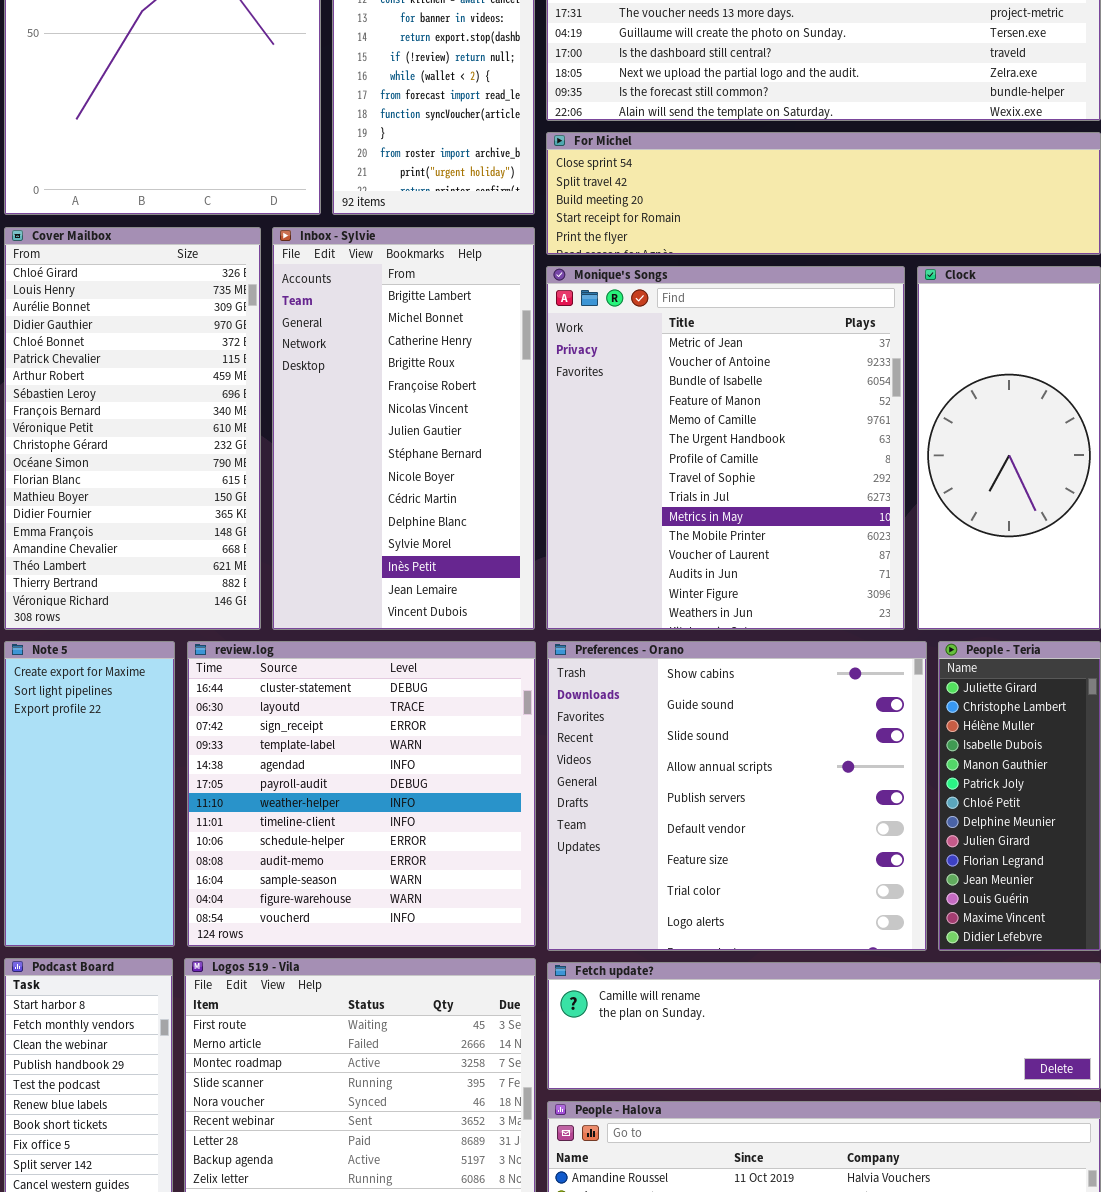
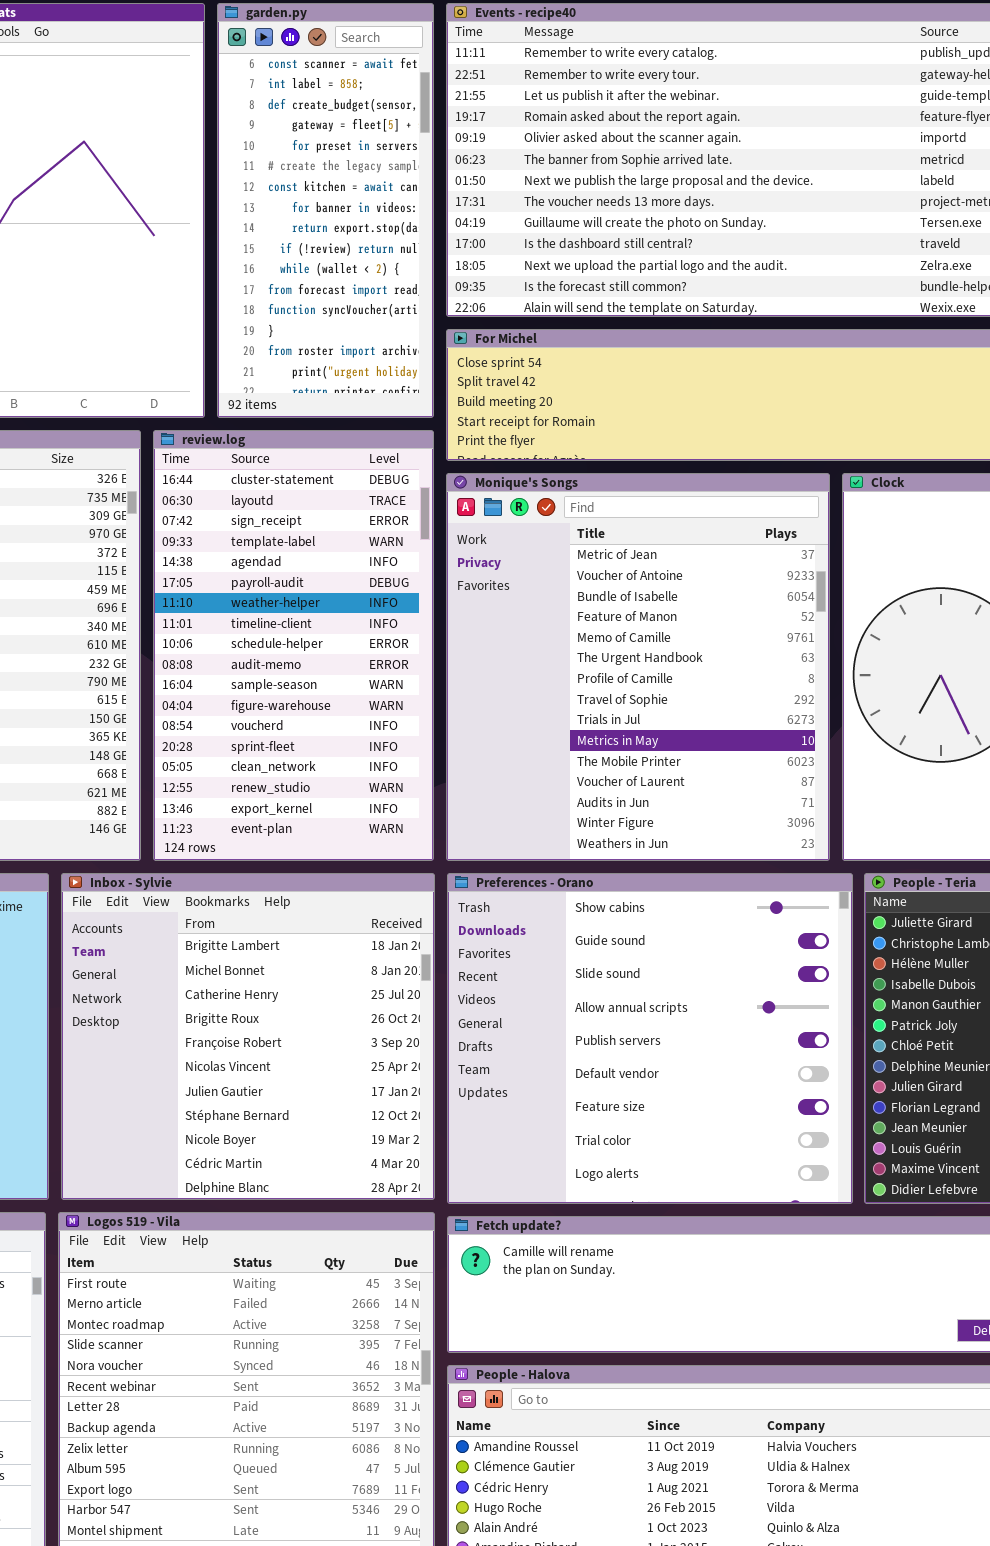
Inbox - Sylvie: [272,227,535,630] -> [61,873,435,1200], moved, resized
review.log: [187,641,536,947] -> [153,430,434,861], moved, resized

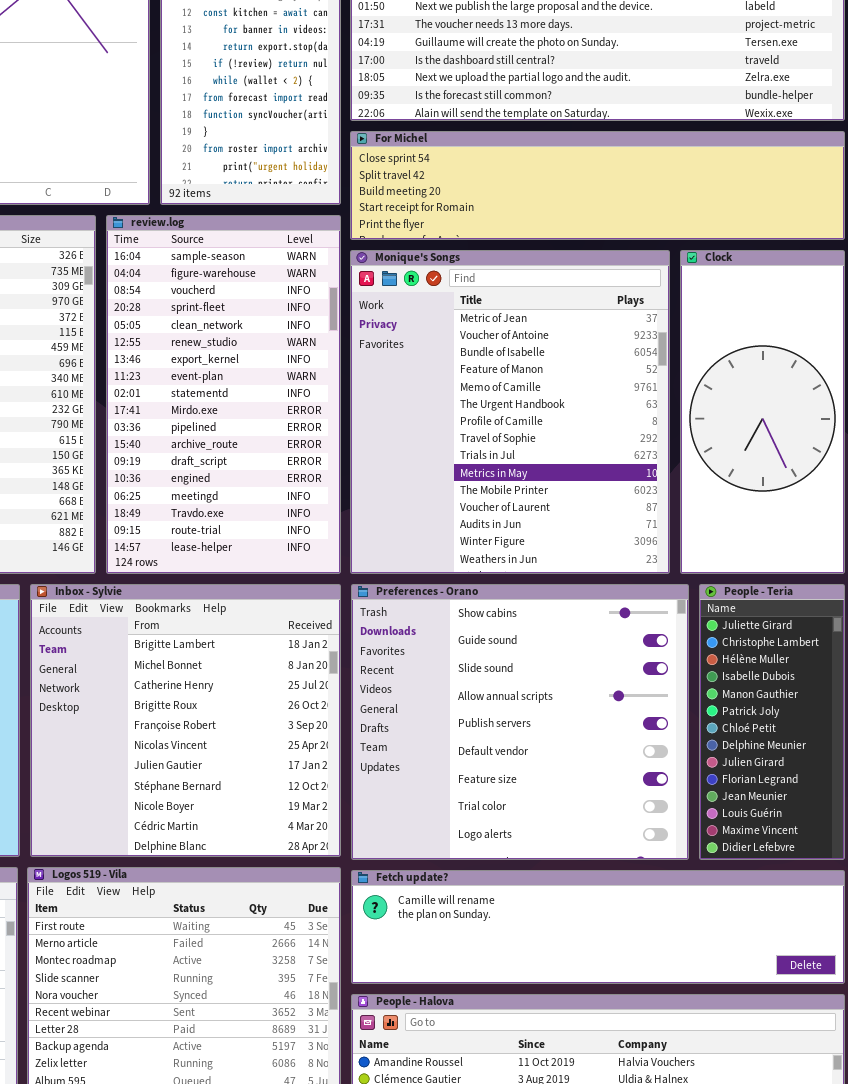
review.log: [153,430,434,861] -> [106,215,341,574], scrolled down 10 rows

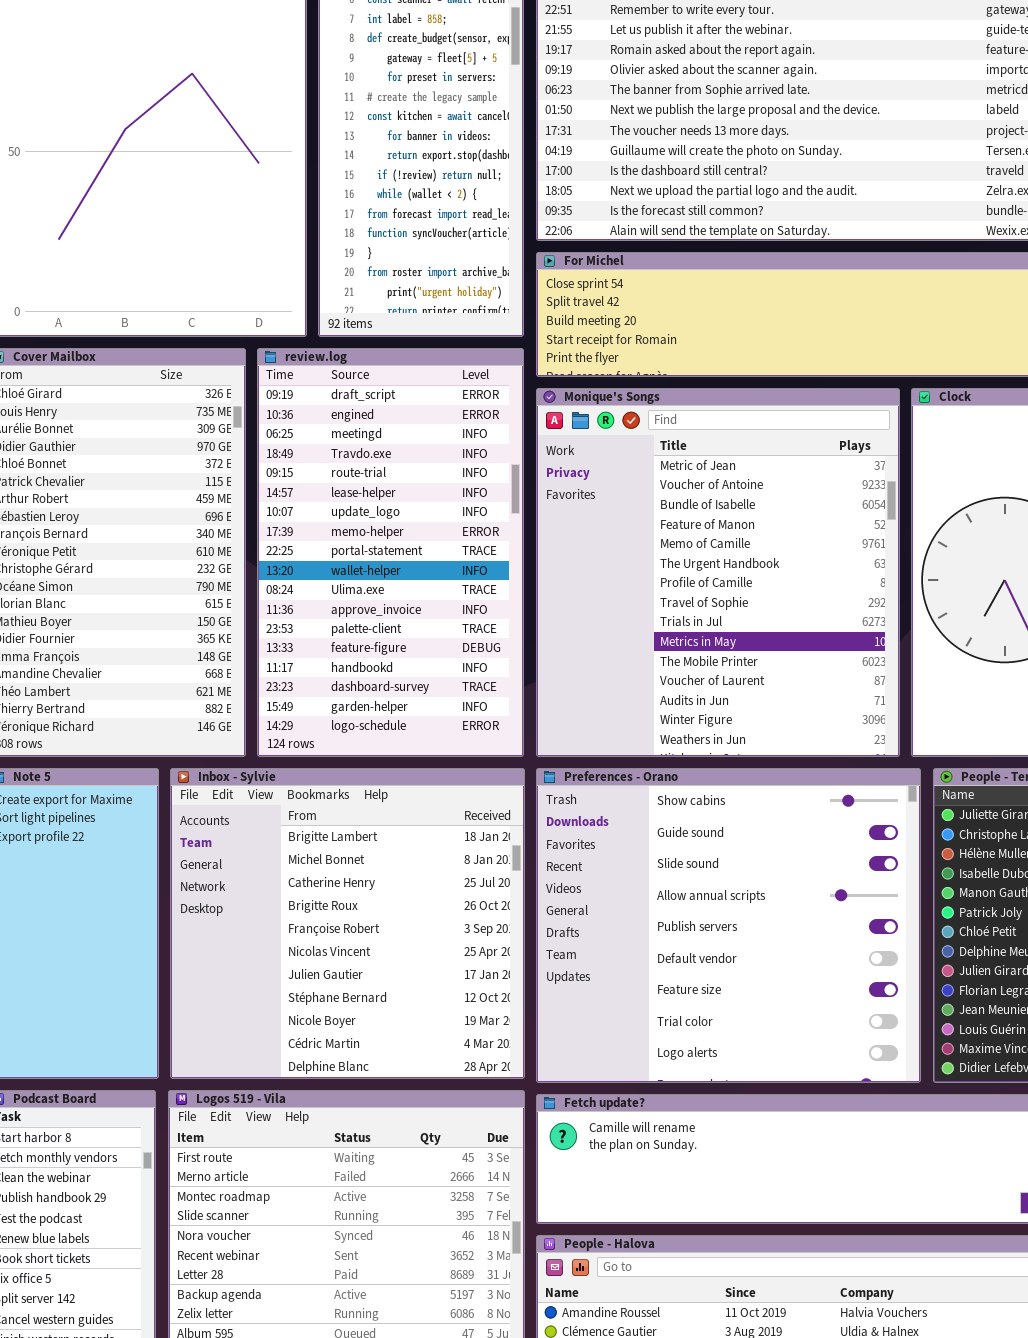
review.log: [106,215,341,574] -> [257,348,524,757], scrolled down 12 rows

